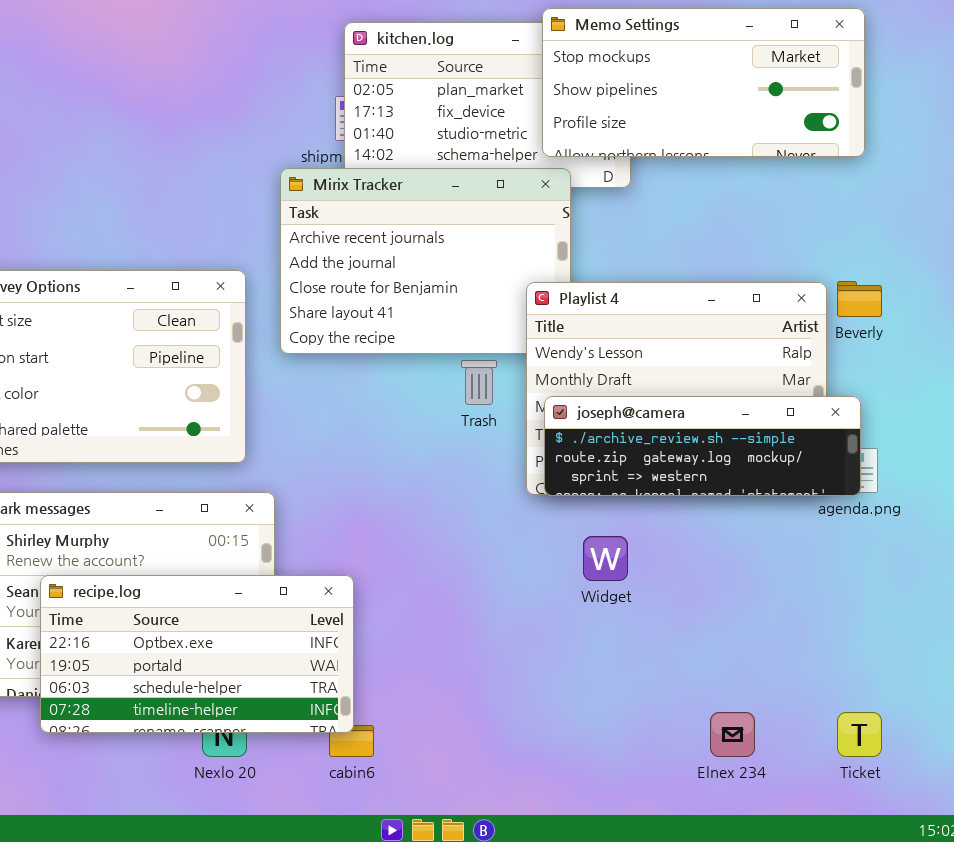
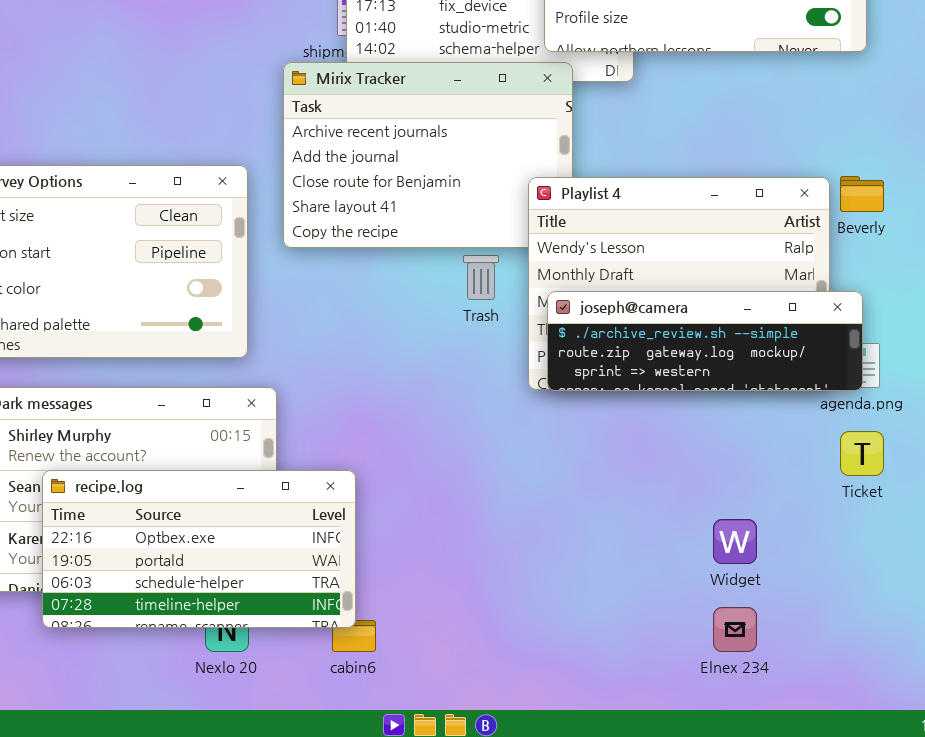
Widget: [583,536,628,581] -> [713,519,757,564], moved
Ticket: [837,712,882,757] -> [840,431,884,476], moved

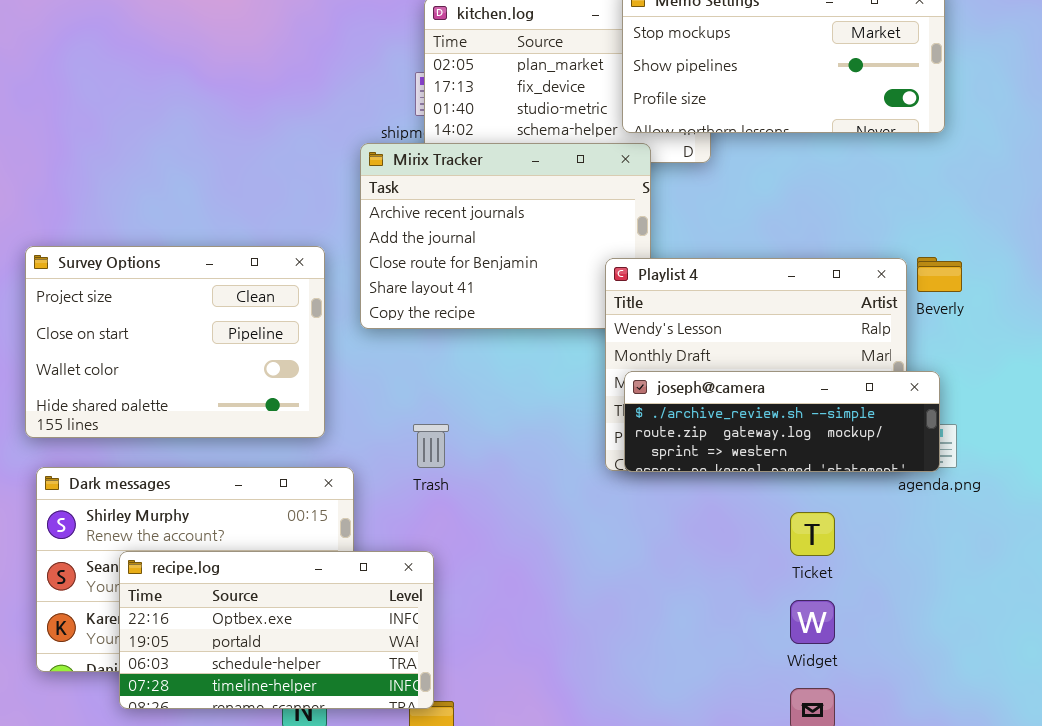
Trash: [463,255,499,300] -> [413,424,449,468], moved
Ticket: [840,431,884,476] -> [790,512,835,556], moved

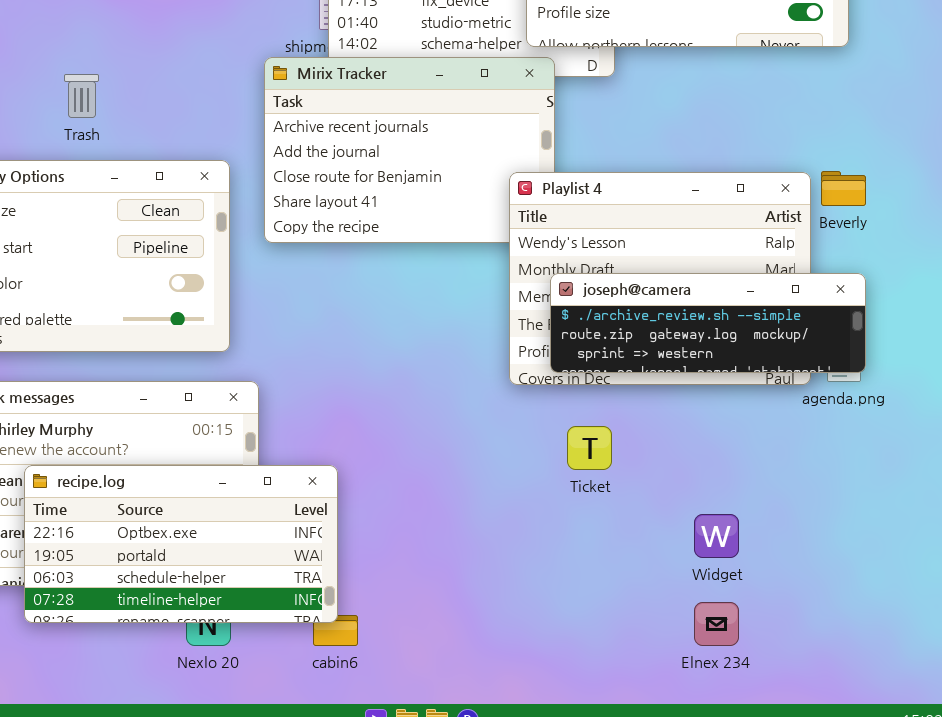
joseph@camera: [624,371,940,472] -> [550,273,866,373], moved
Trash: [413,424,449,468] -> [64,74,99,118], moved
Ticket: [790,512,835,556] -> [567,426,612,470], moved

